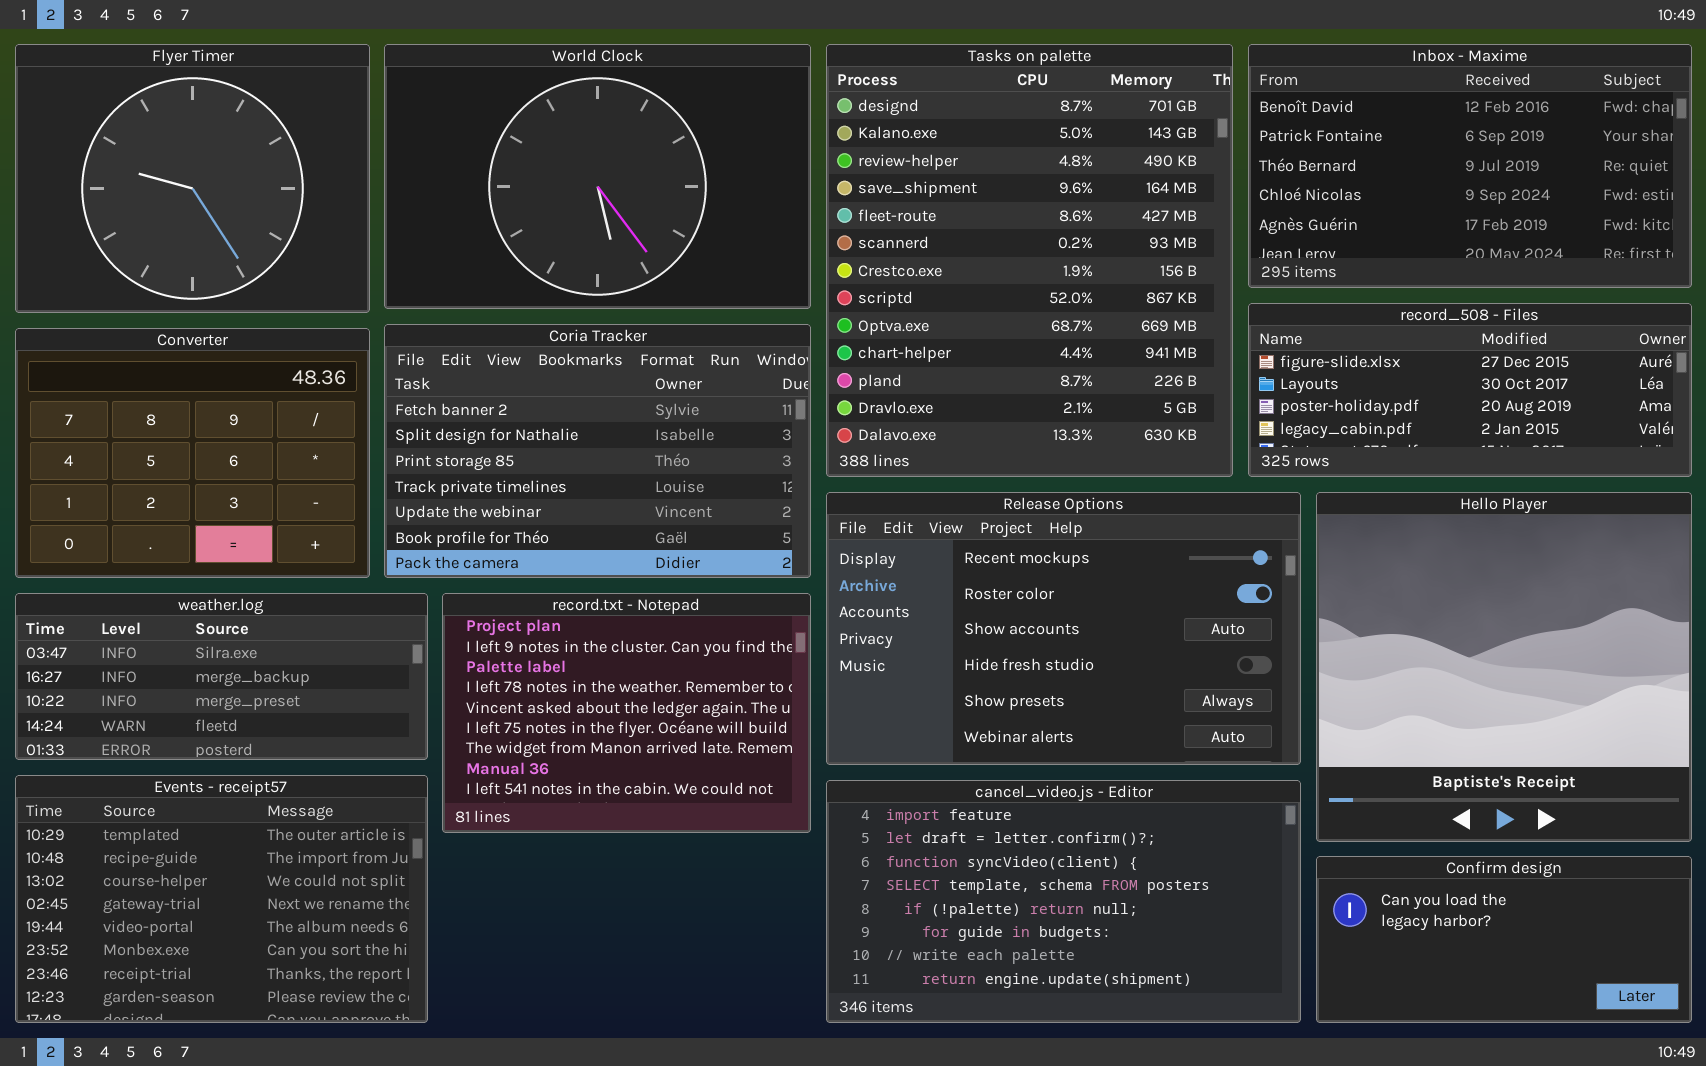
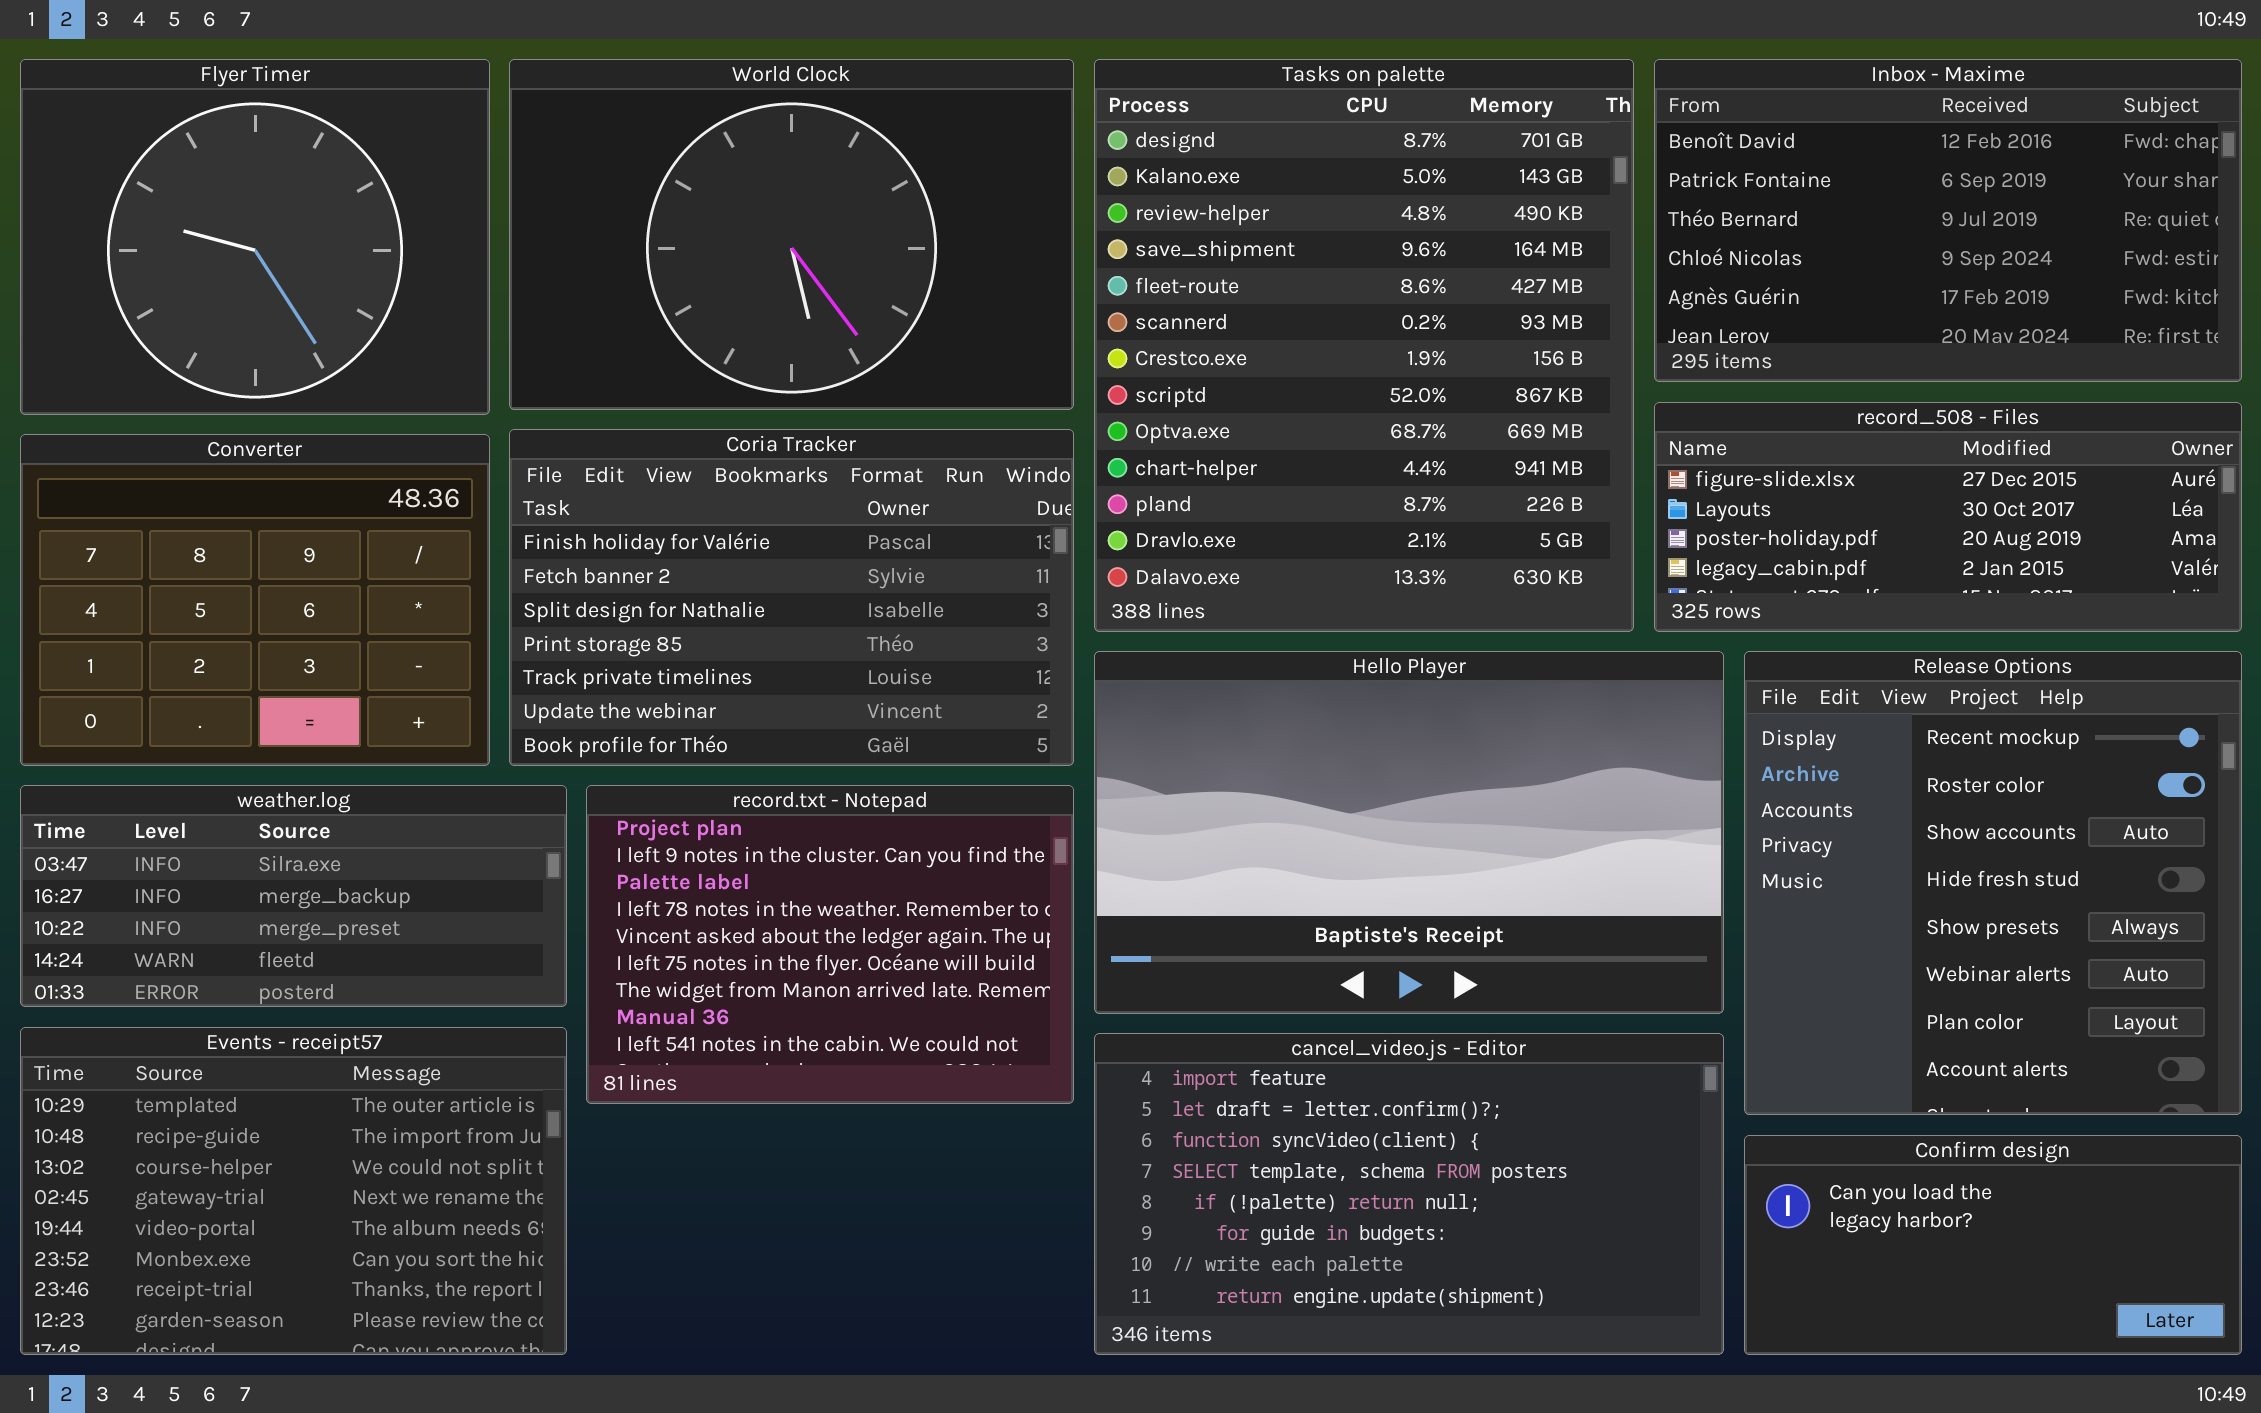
Coria Tracker: [384,324,811,578] -> [509,429,1074,766], scrolled up 1 row
Release Options: [826,492,1301,765] -> [1744,651,2242,1115], moved, resized
Hello Player: [1316,492,1692,842] -> [1094,651,1724,1014], moved, resized

